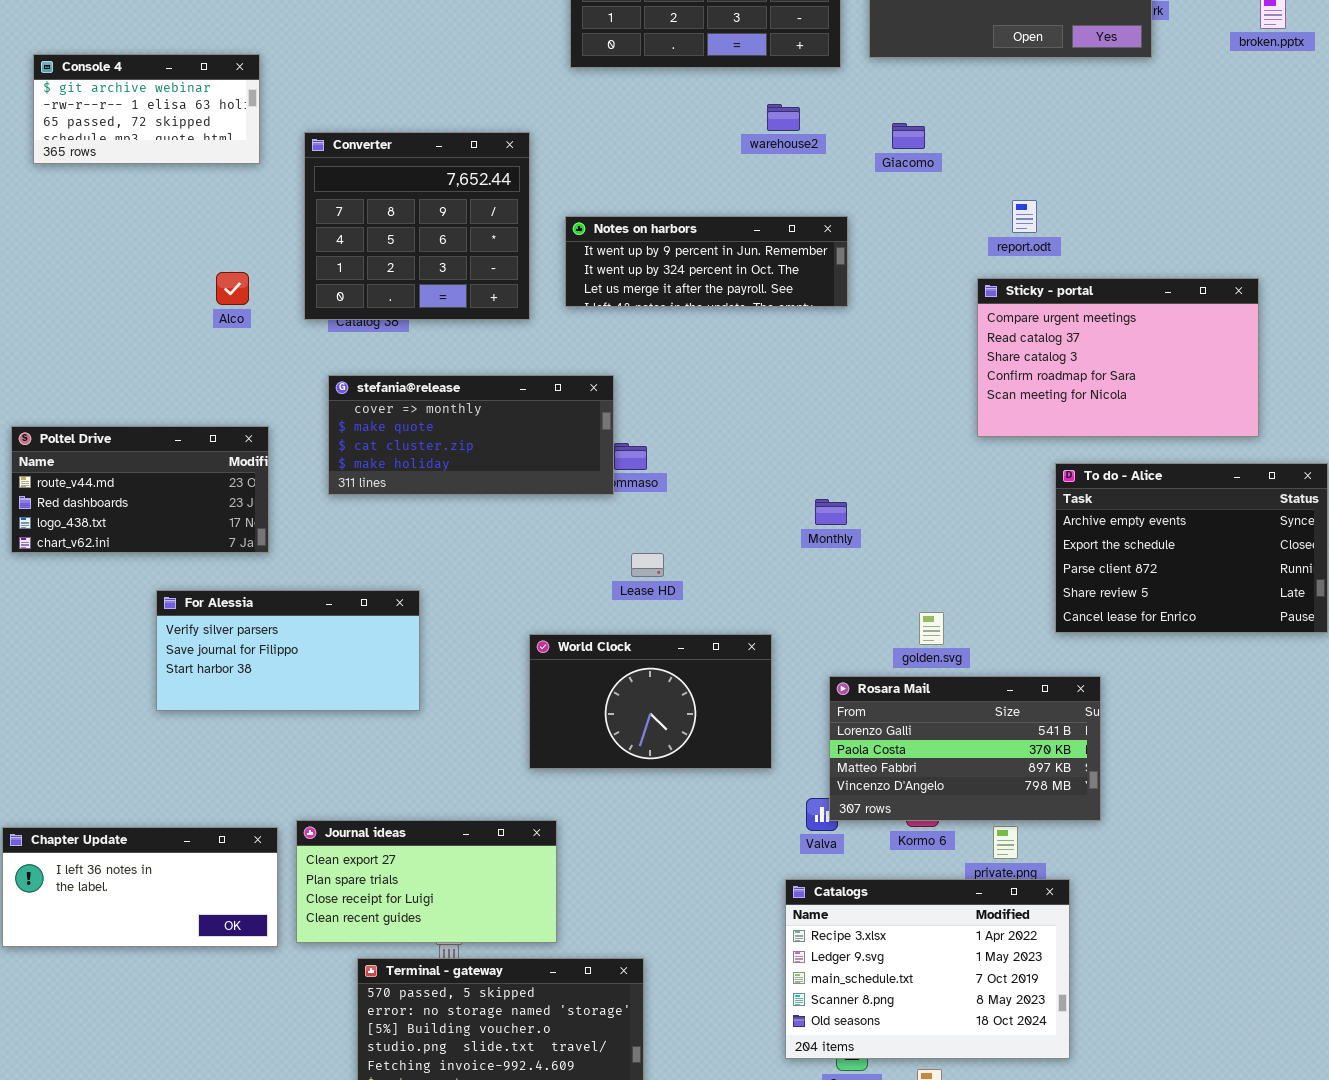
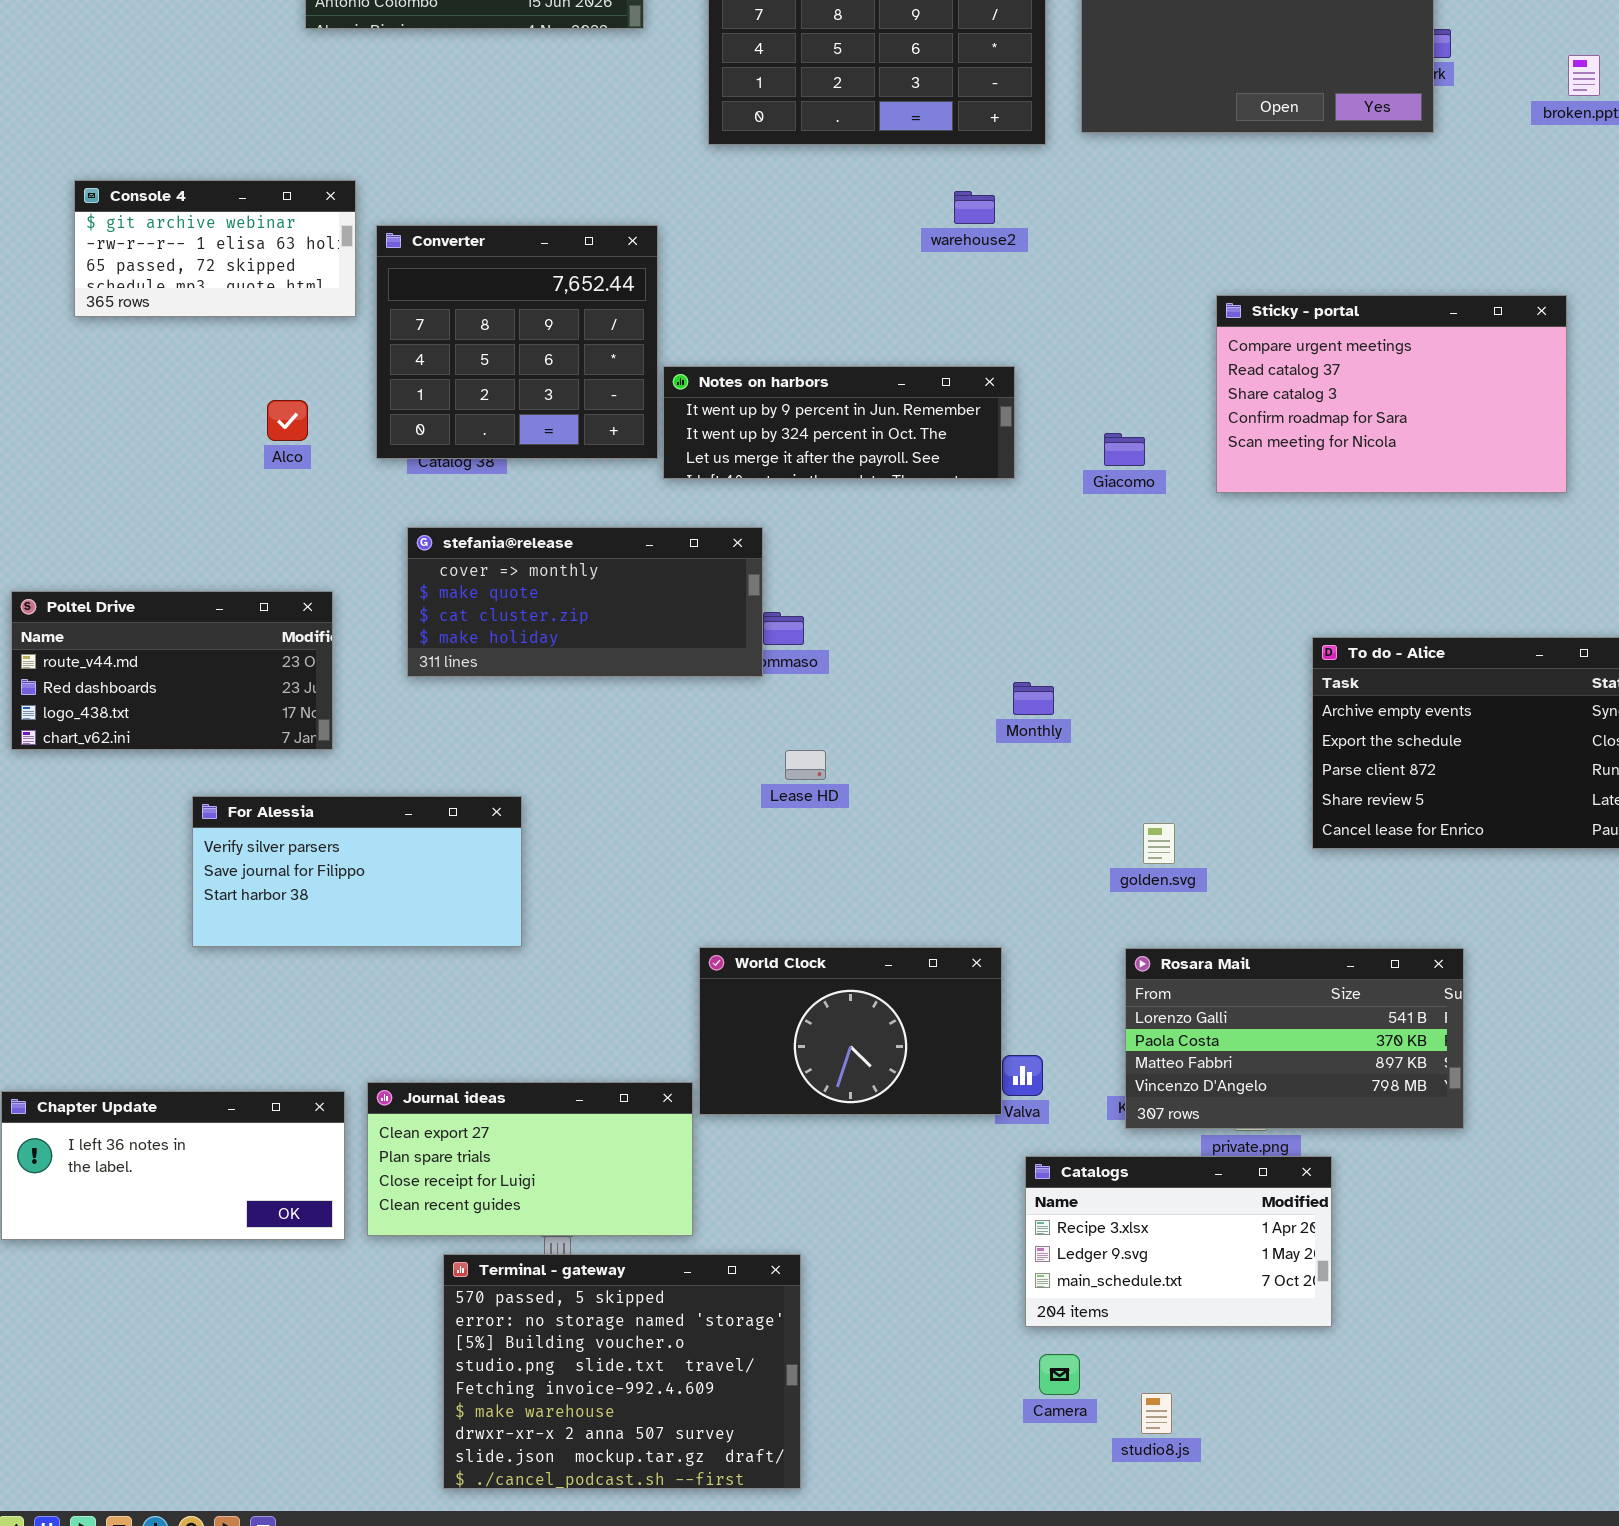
Console 4: [33,54,260,164] -> [74,180,356,317], moved
Giacomo: [892,123,925,149] -> [1104,433,1145,466], moved
Notes on harbors: [565,216,848,307] -> [663,366,1015,479], moved
Sticky - portal: [977,278,1259,437] -> [1216,295,1567,493], moved
World Clock: [529,634,772,769] -> [699,947,1002,1115], moved
Rosara Mail: [829,676,1101,821] -> [1125,948,1464,1129], moved
Catalogs: [785,879,1070,1059] -> [1025,1156,1332,1327], resized

